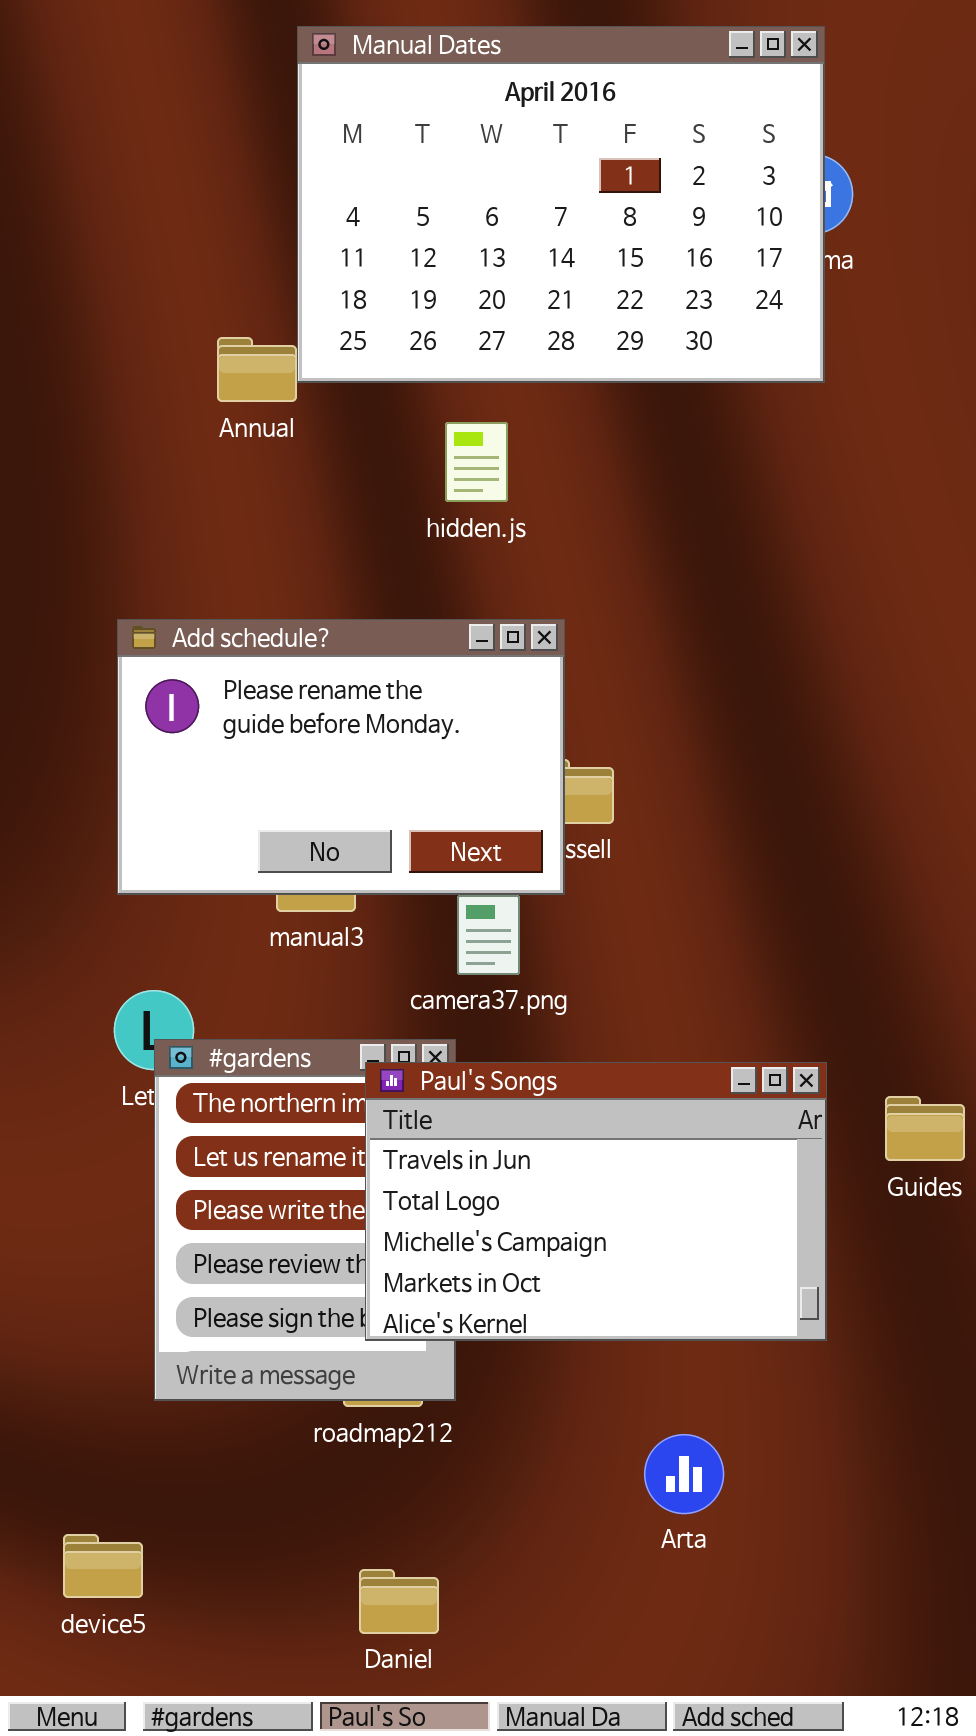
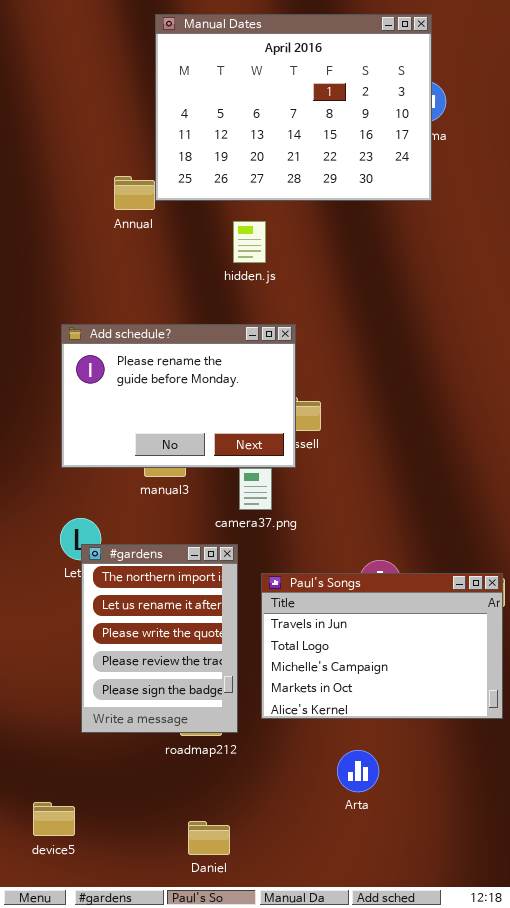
Paul's Songs: [365,1062,827,1341] -> [261,573,503,719], moved

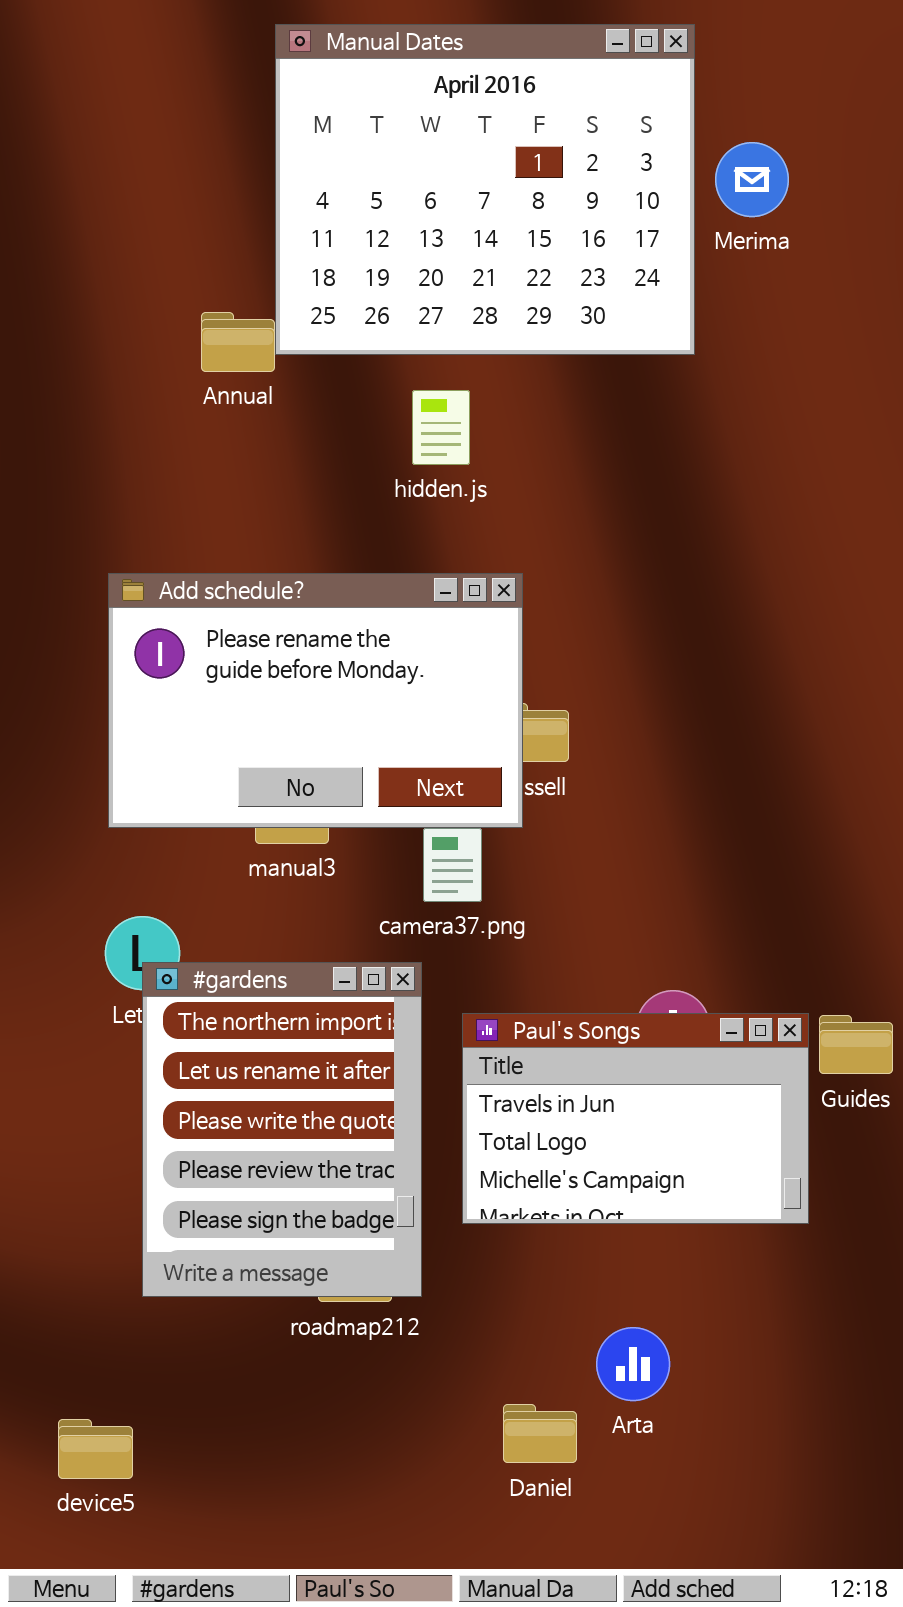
Manual Dates: [155,14,432,201] -> [275,24,695,355], resized
Paul's Songs: [261,573,503,719] -> [462,1013,809,1224], resized
Daniel: [188,821,230,855] -> [503,1404,577,1463], moved

